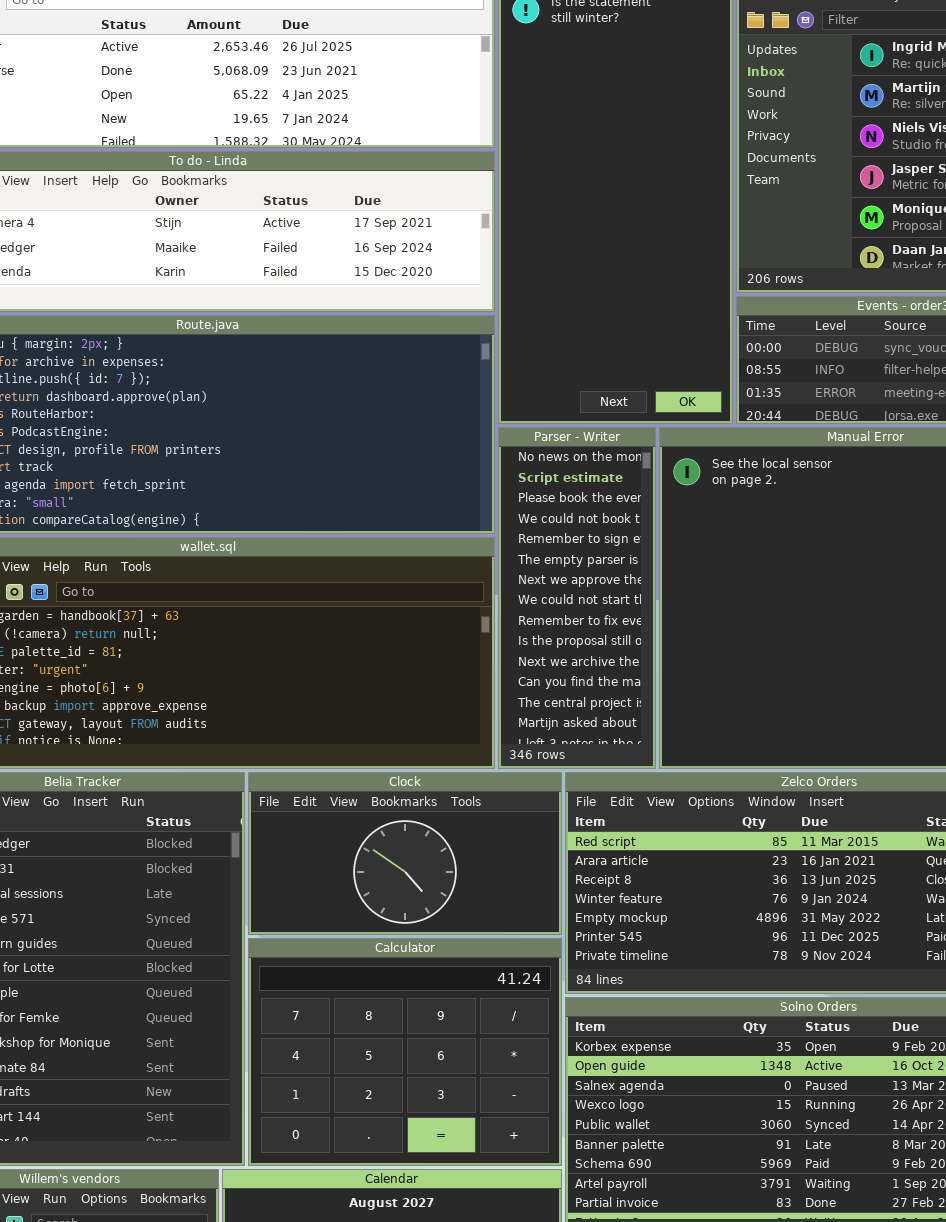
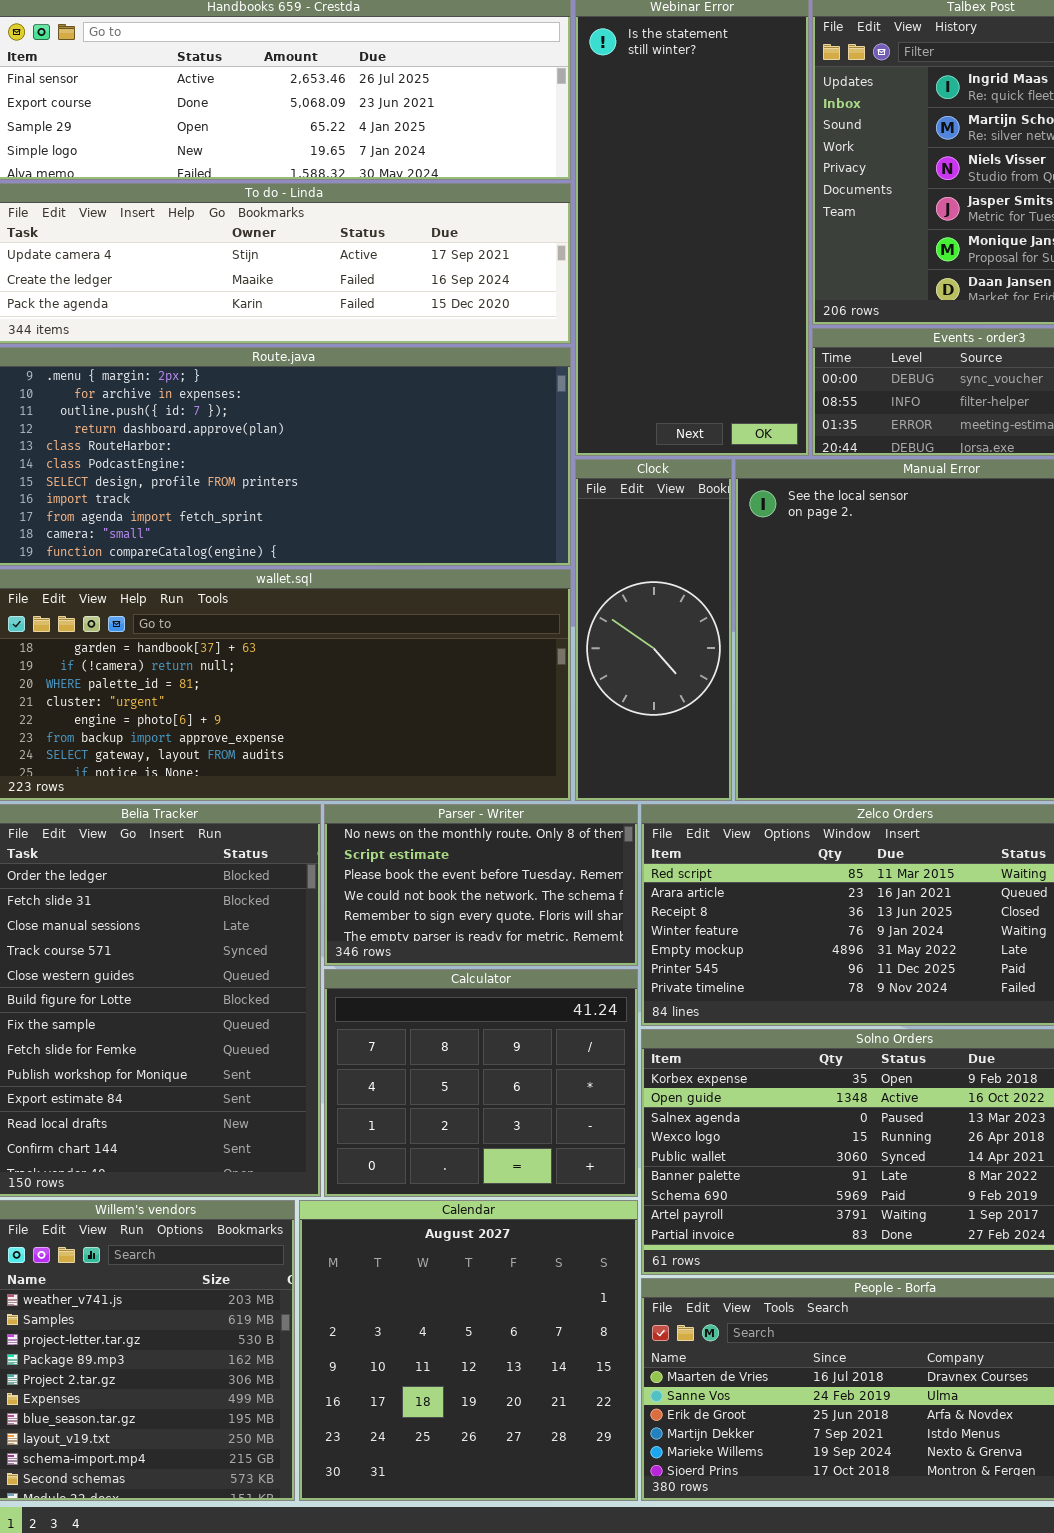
Parser - Writer: [498,427,656,769] -> [324,804,638,966], moved, resized
Clock: [248,772,562,935] -> [575,459,732,801], moved, resized

